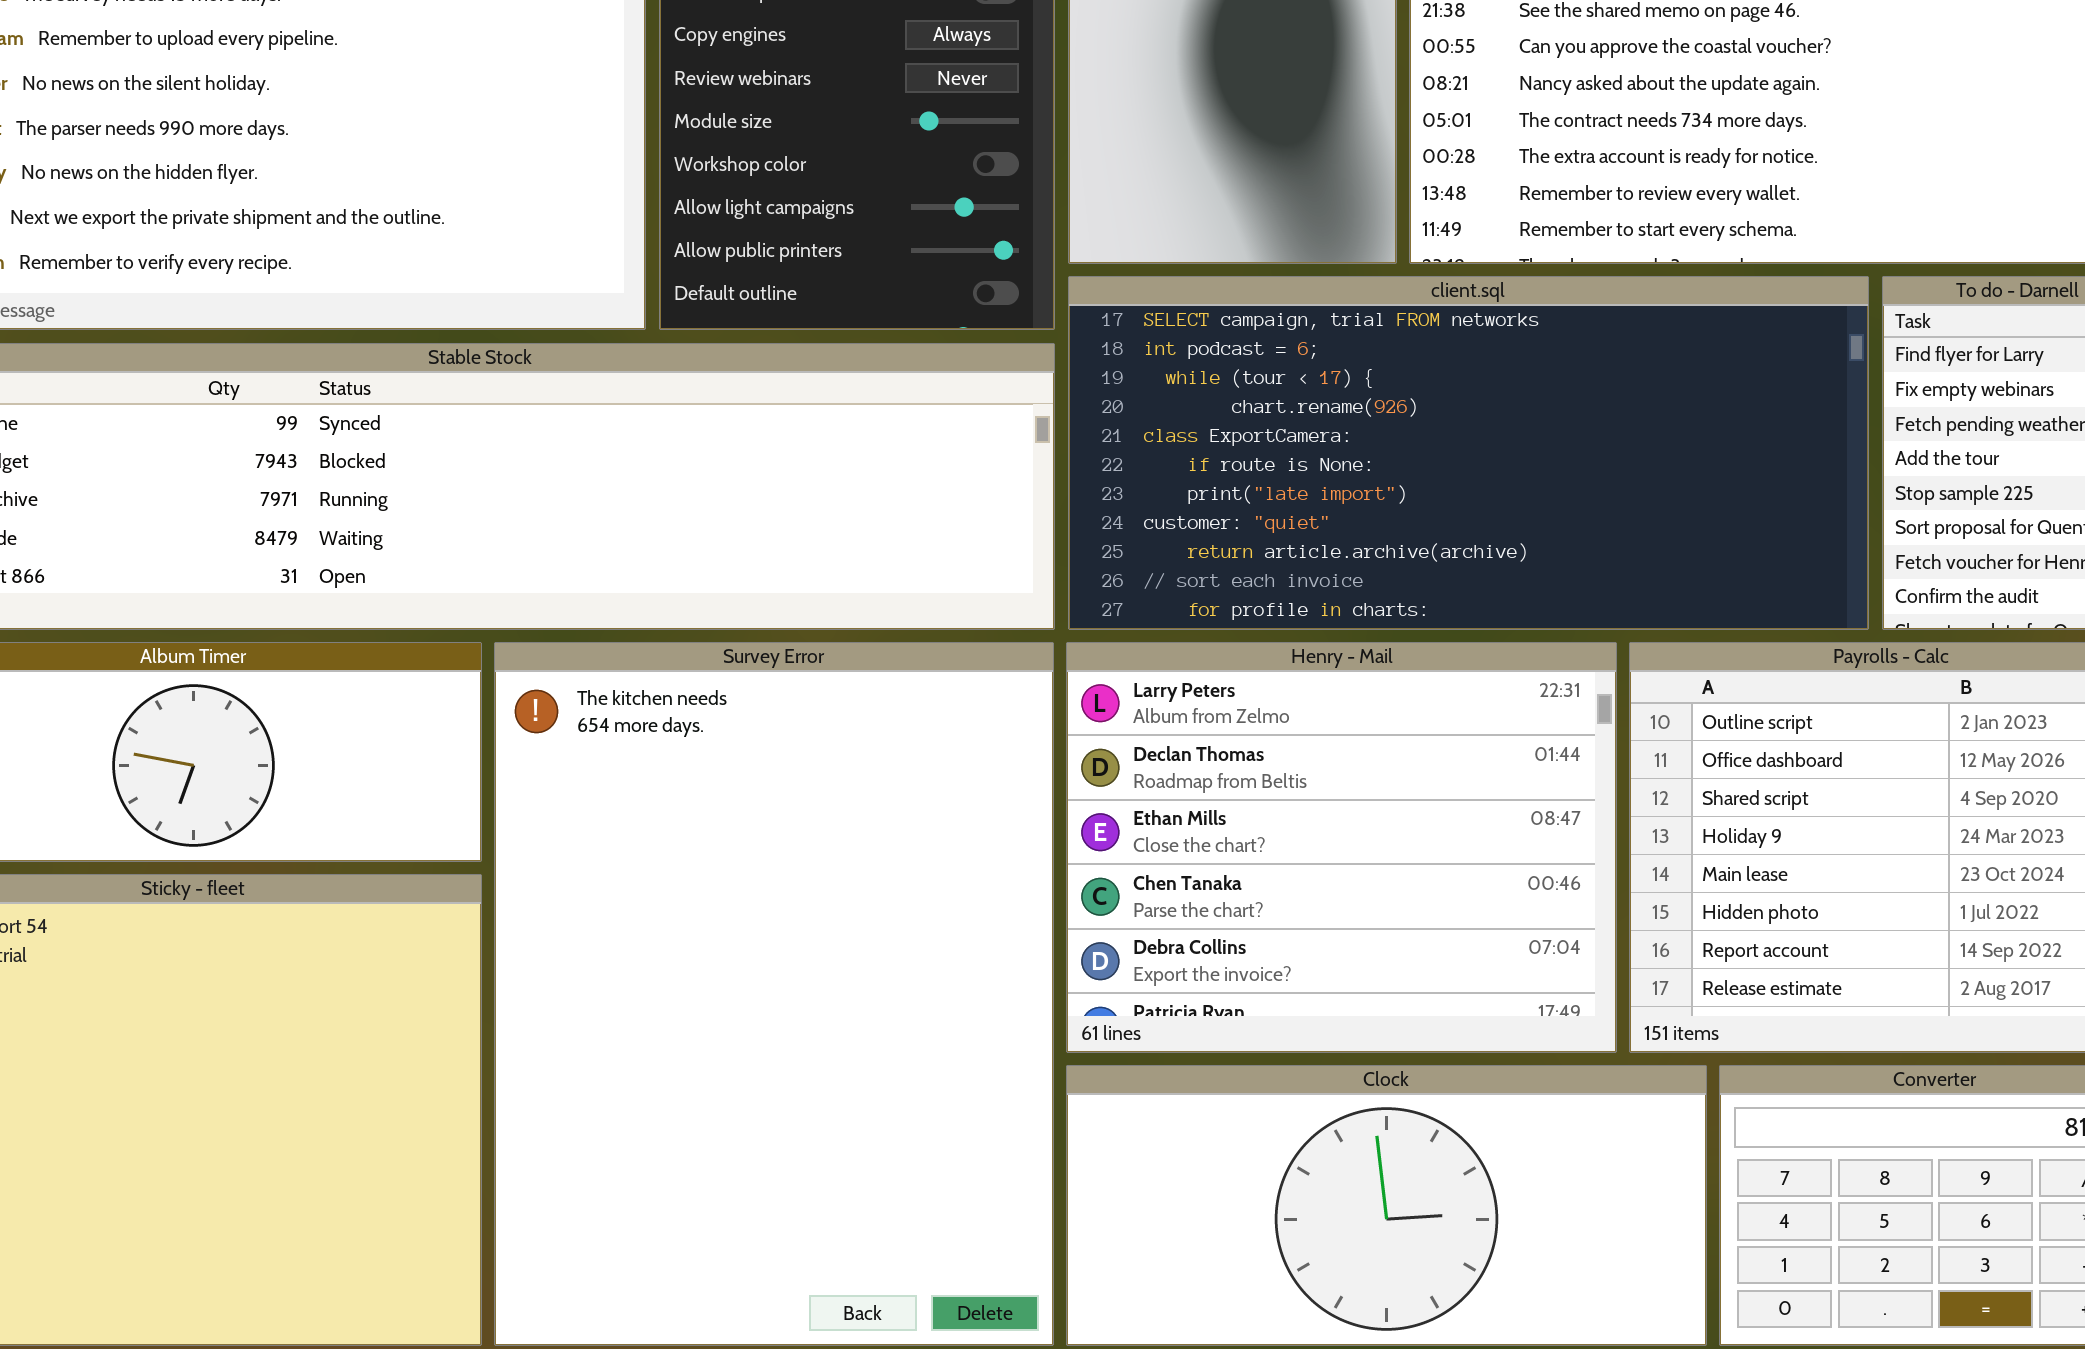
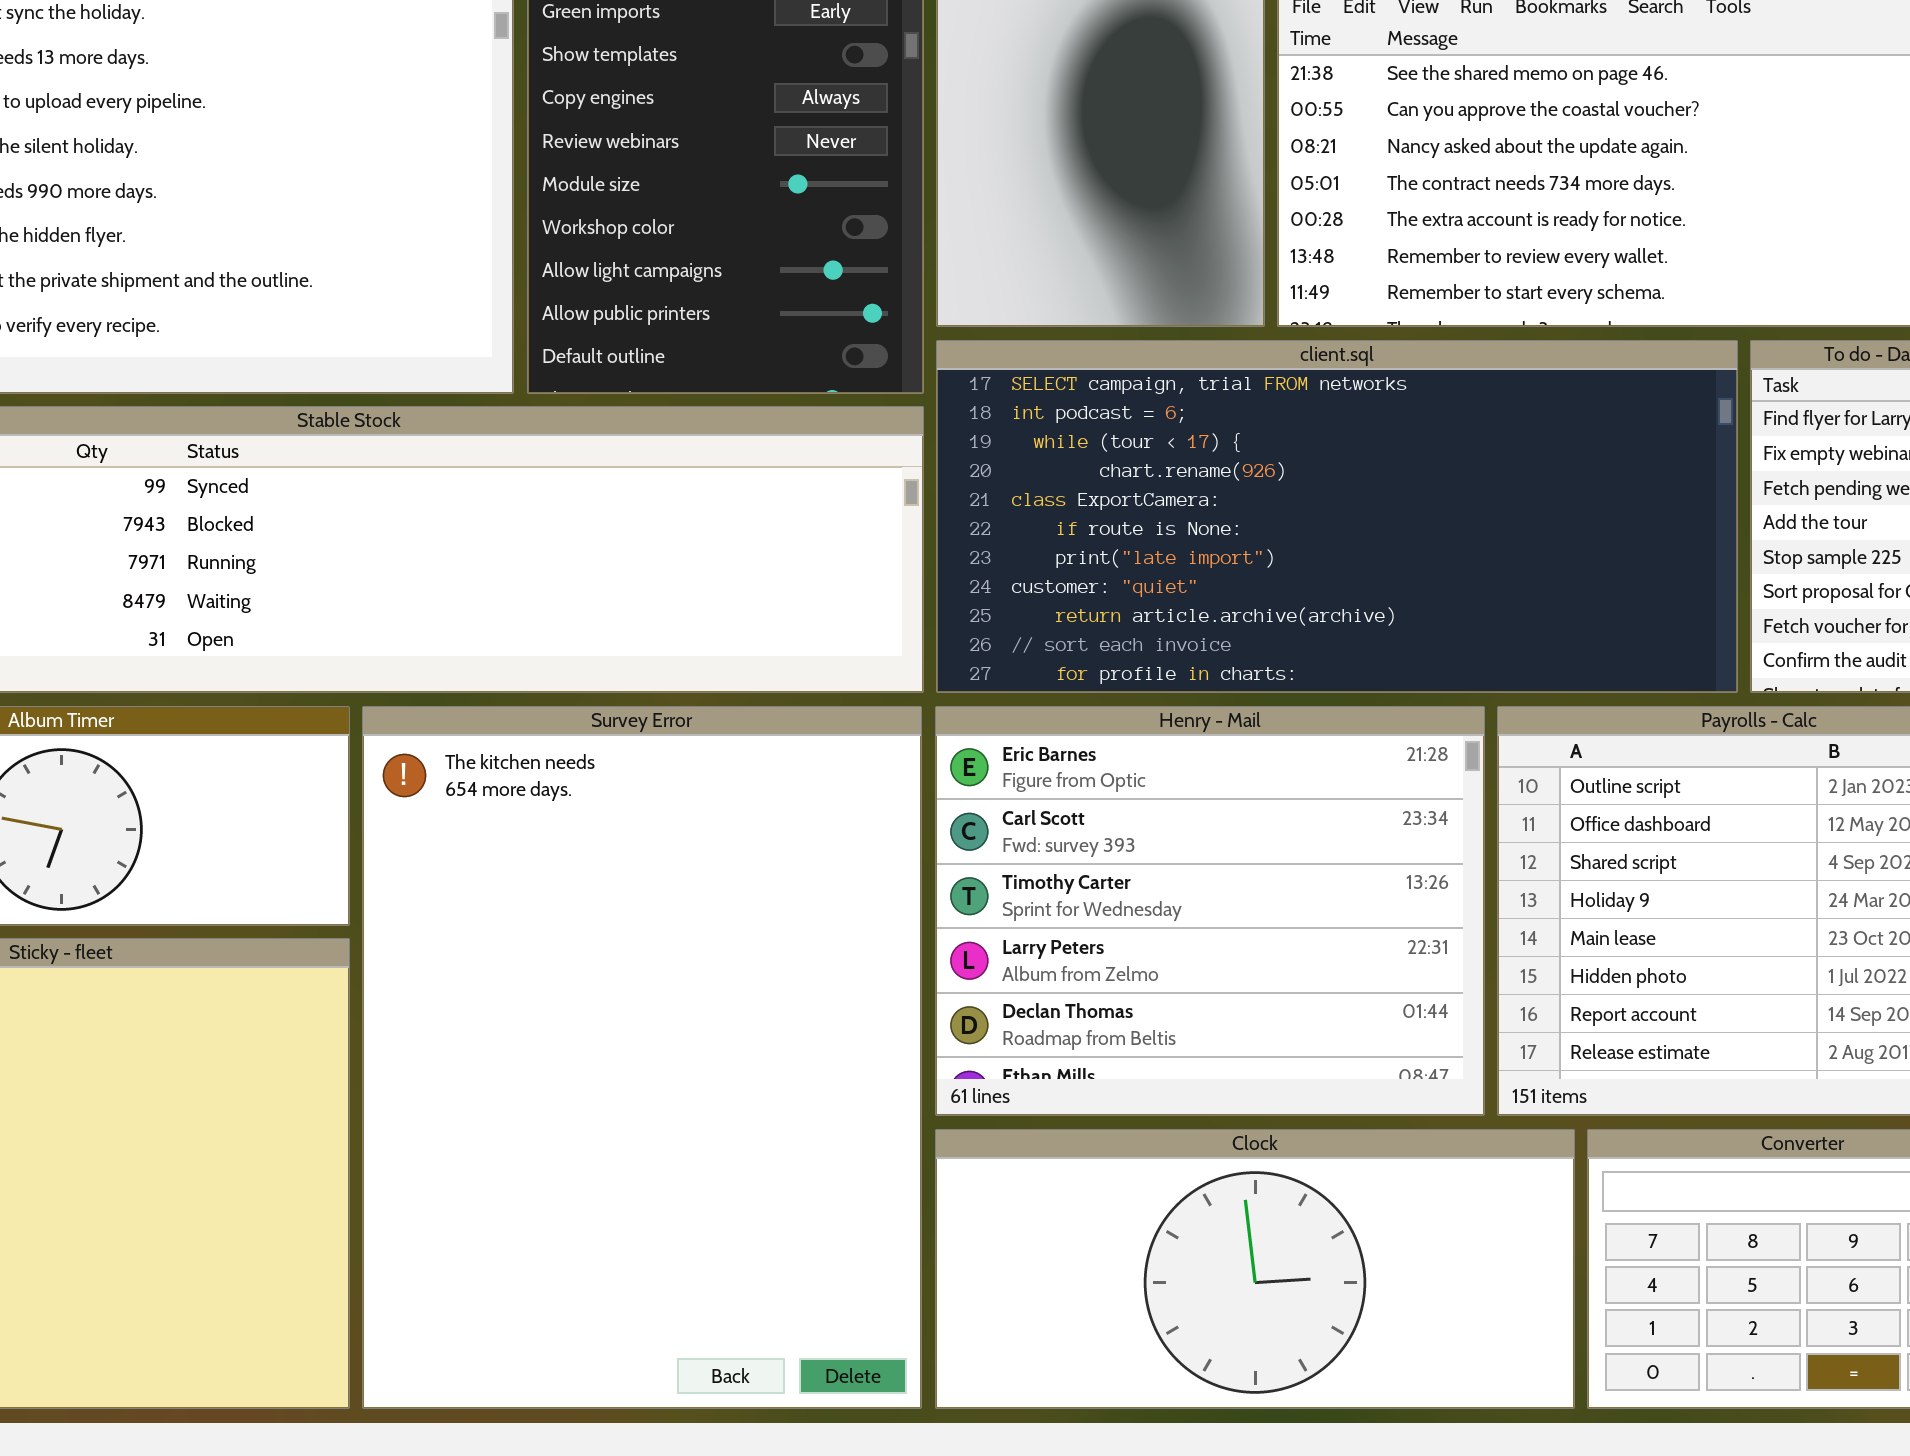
Henry - Mail: [1066,642,1617,1053] -> [935,706,1485,1116], scrolled up 3 rows

